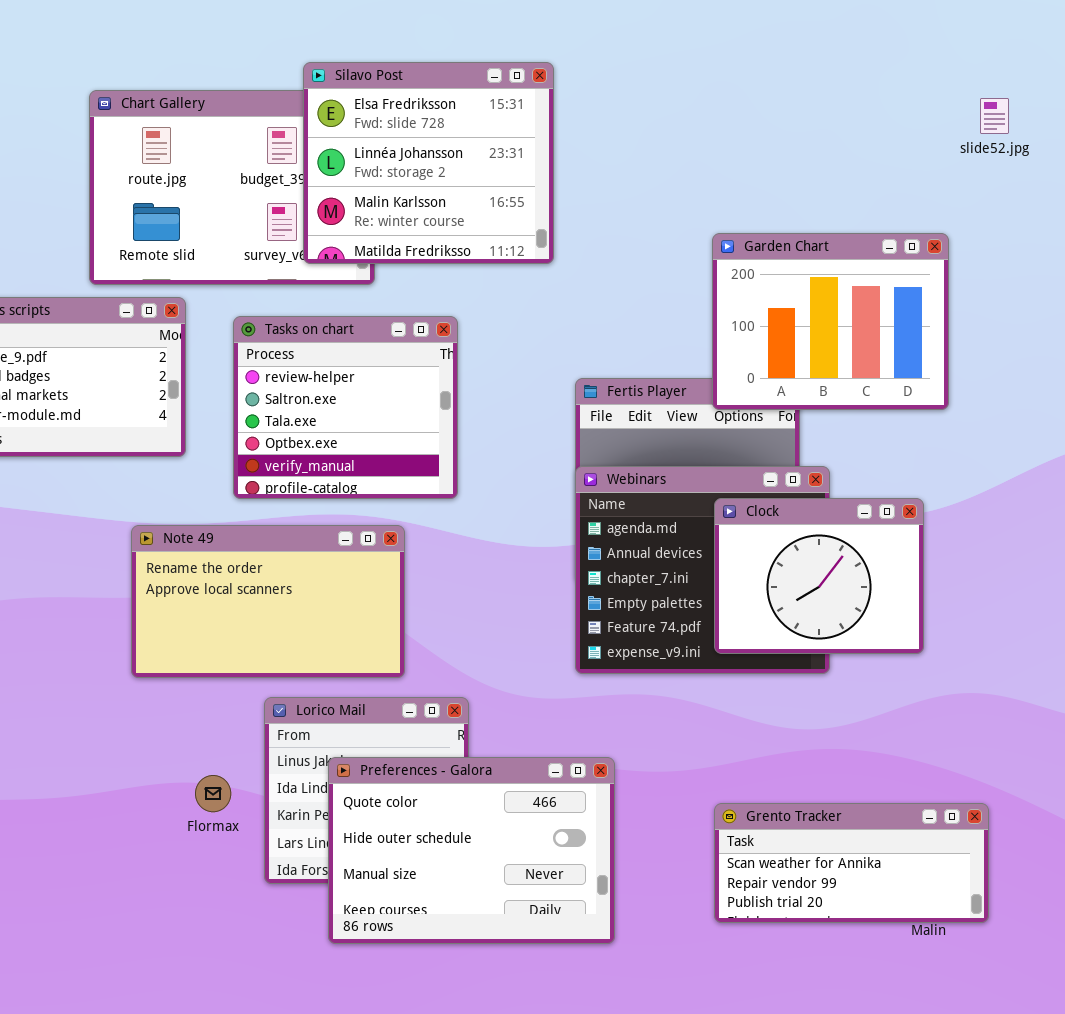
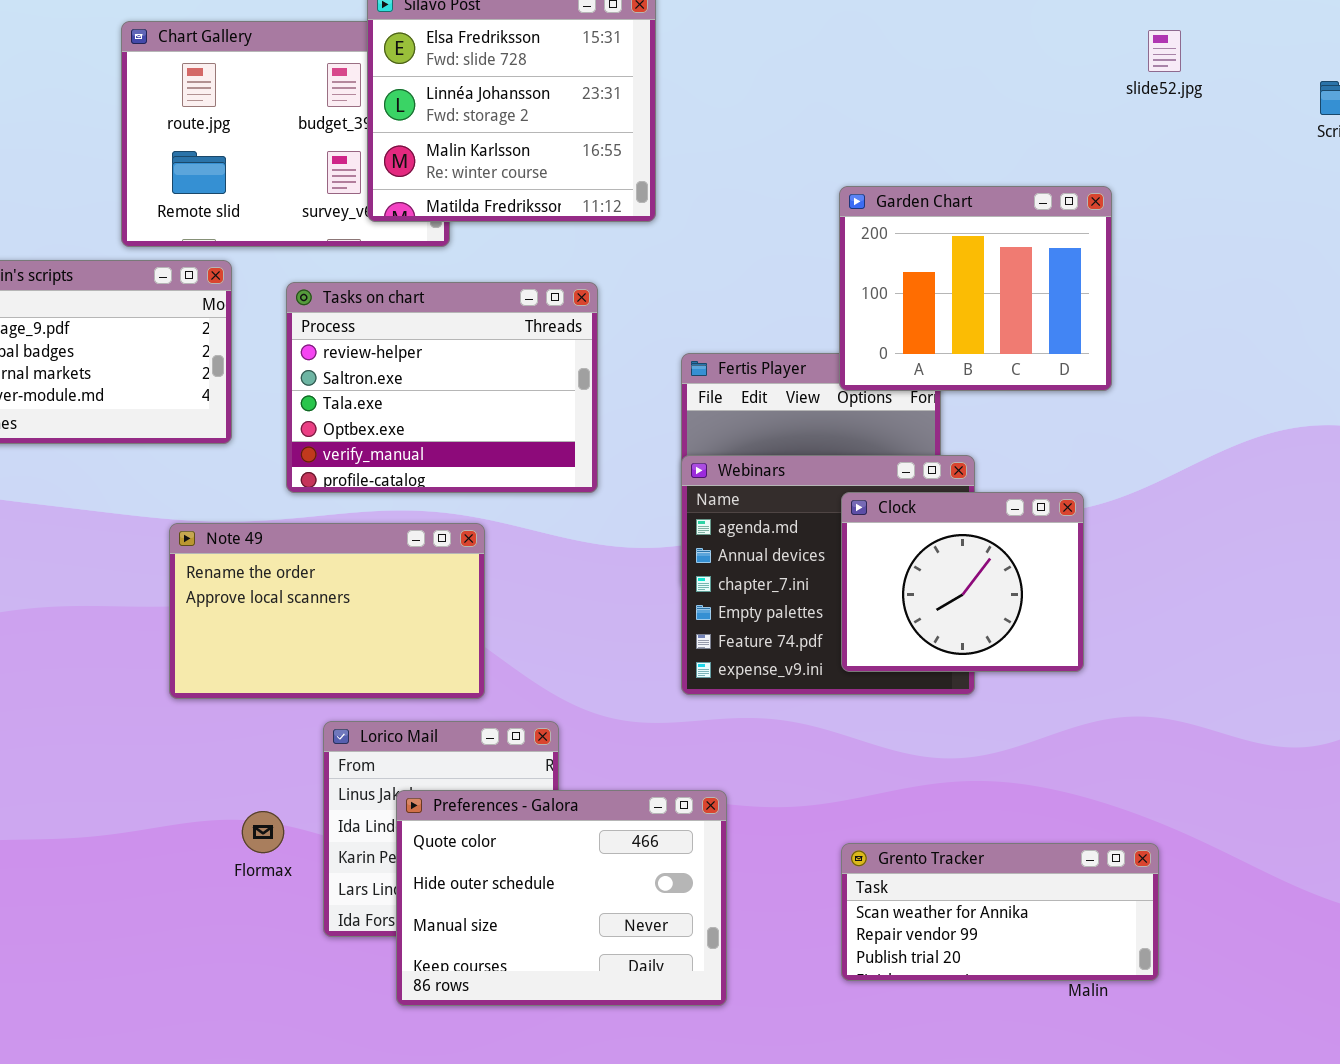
Tasks on chart: [233,316,458,499] -> [286,282,598,493], resized

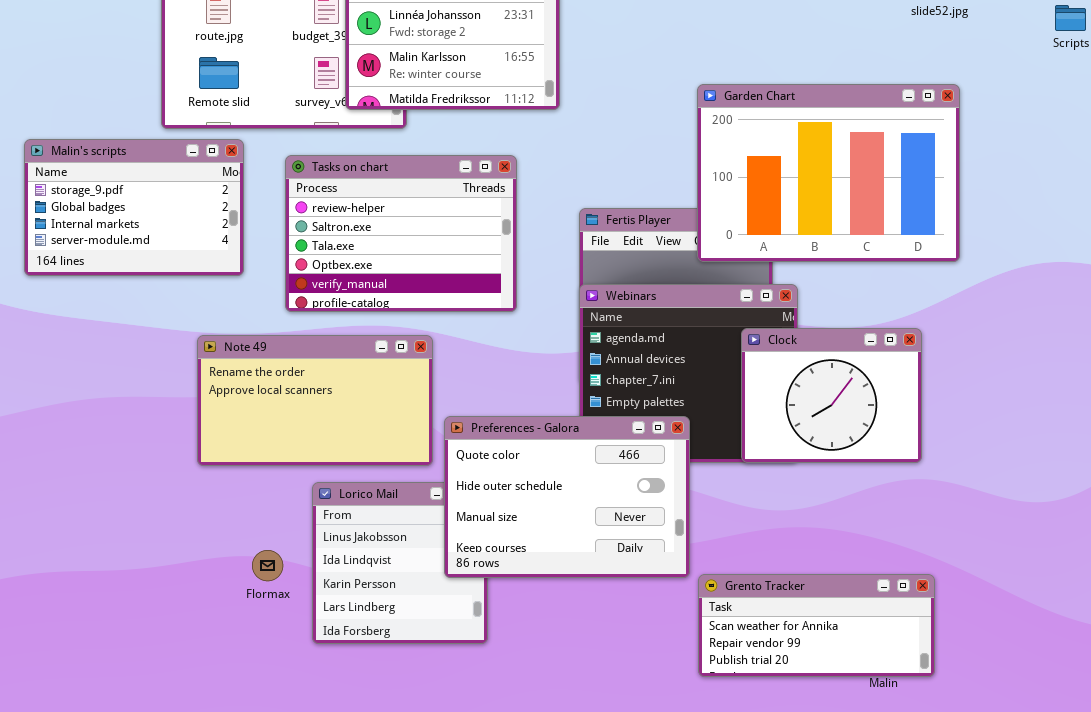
Garden Chart: [839,186,1112,391] -> [697,84,960,262], resized
Clock: [841,492,1084,672] -> [741,328,922,463], moved
Preferences - Galora: [396,790,727,1006] -> [444,416,690,578], moved

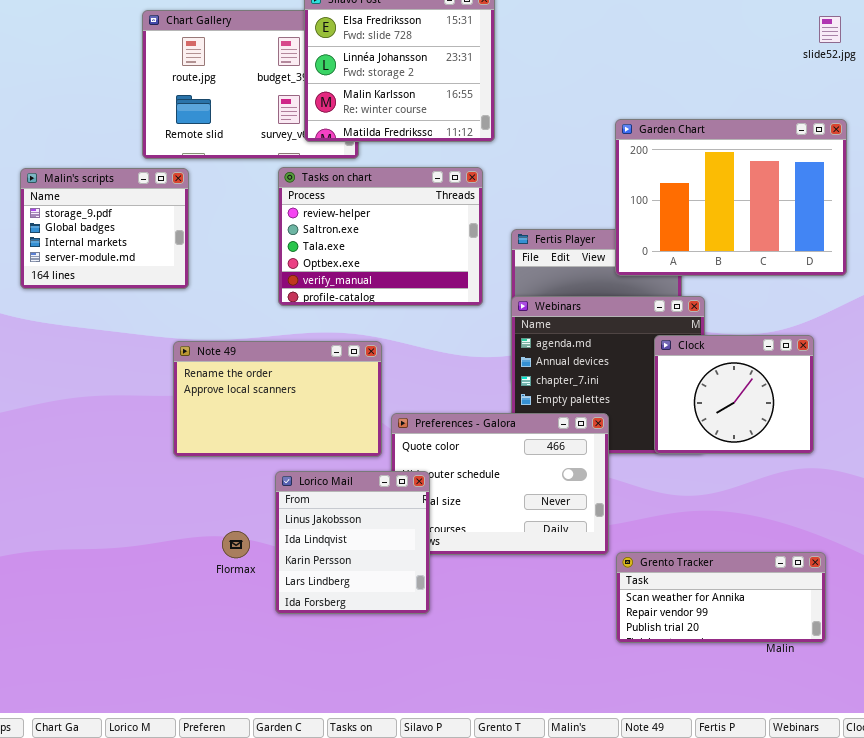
Malin's scripts: [24,139,244,276] -> [20,168,189,289], resized
Tasks on chart: [285,155,517,312] -> [278,167,483,306], moved
Lorico Mail: [312,482,488,644] -> [275,471,430,614], raised

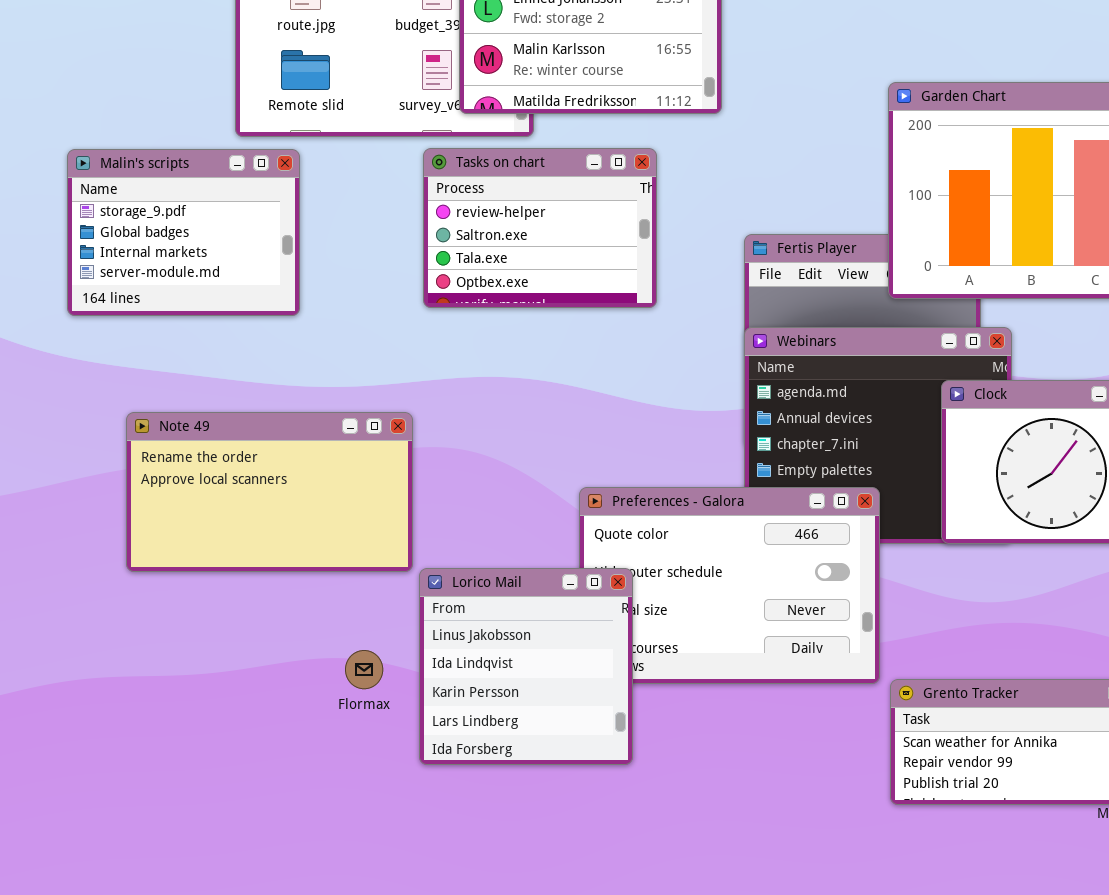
Tasks on chart: [278,167,483,306] -> [423,148,657,308], resized
Note 49: [173,341,382,457] -> [126,412,413,572], moved

